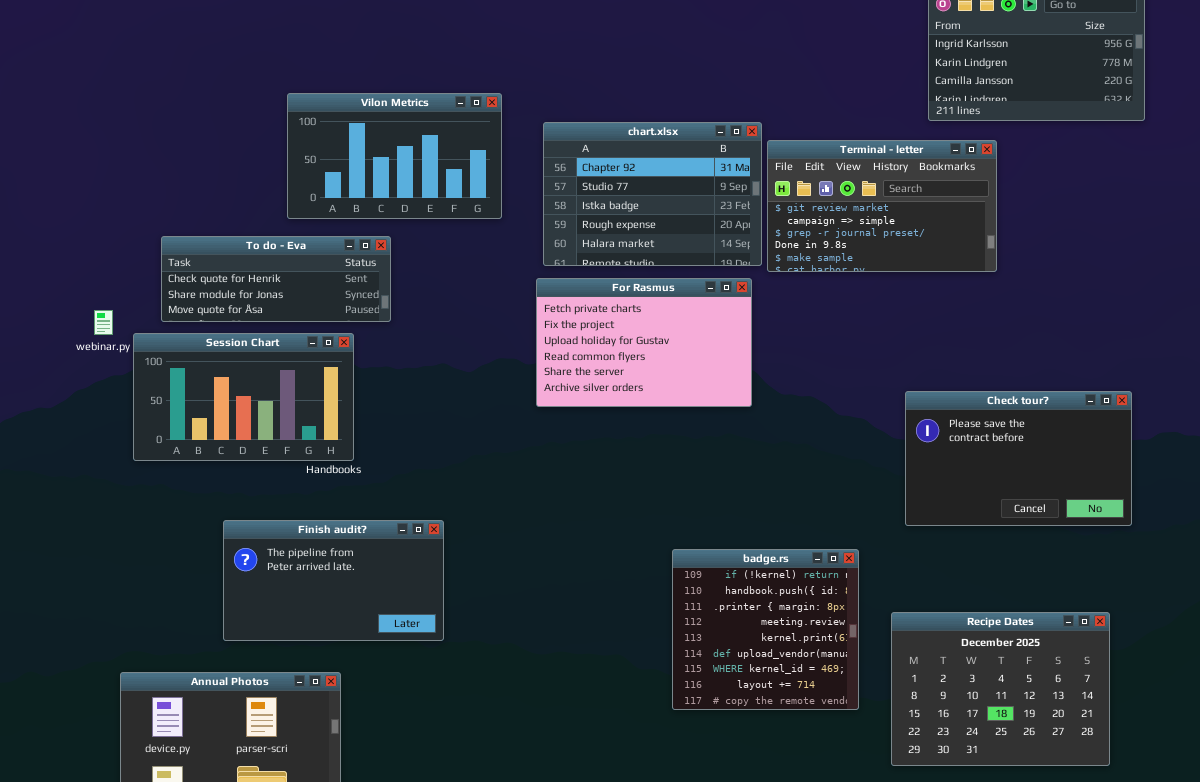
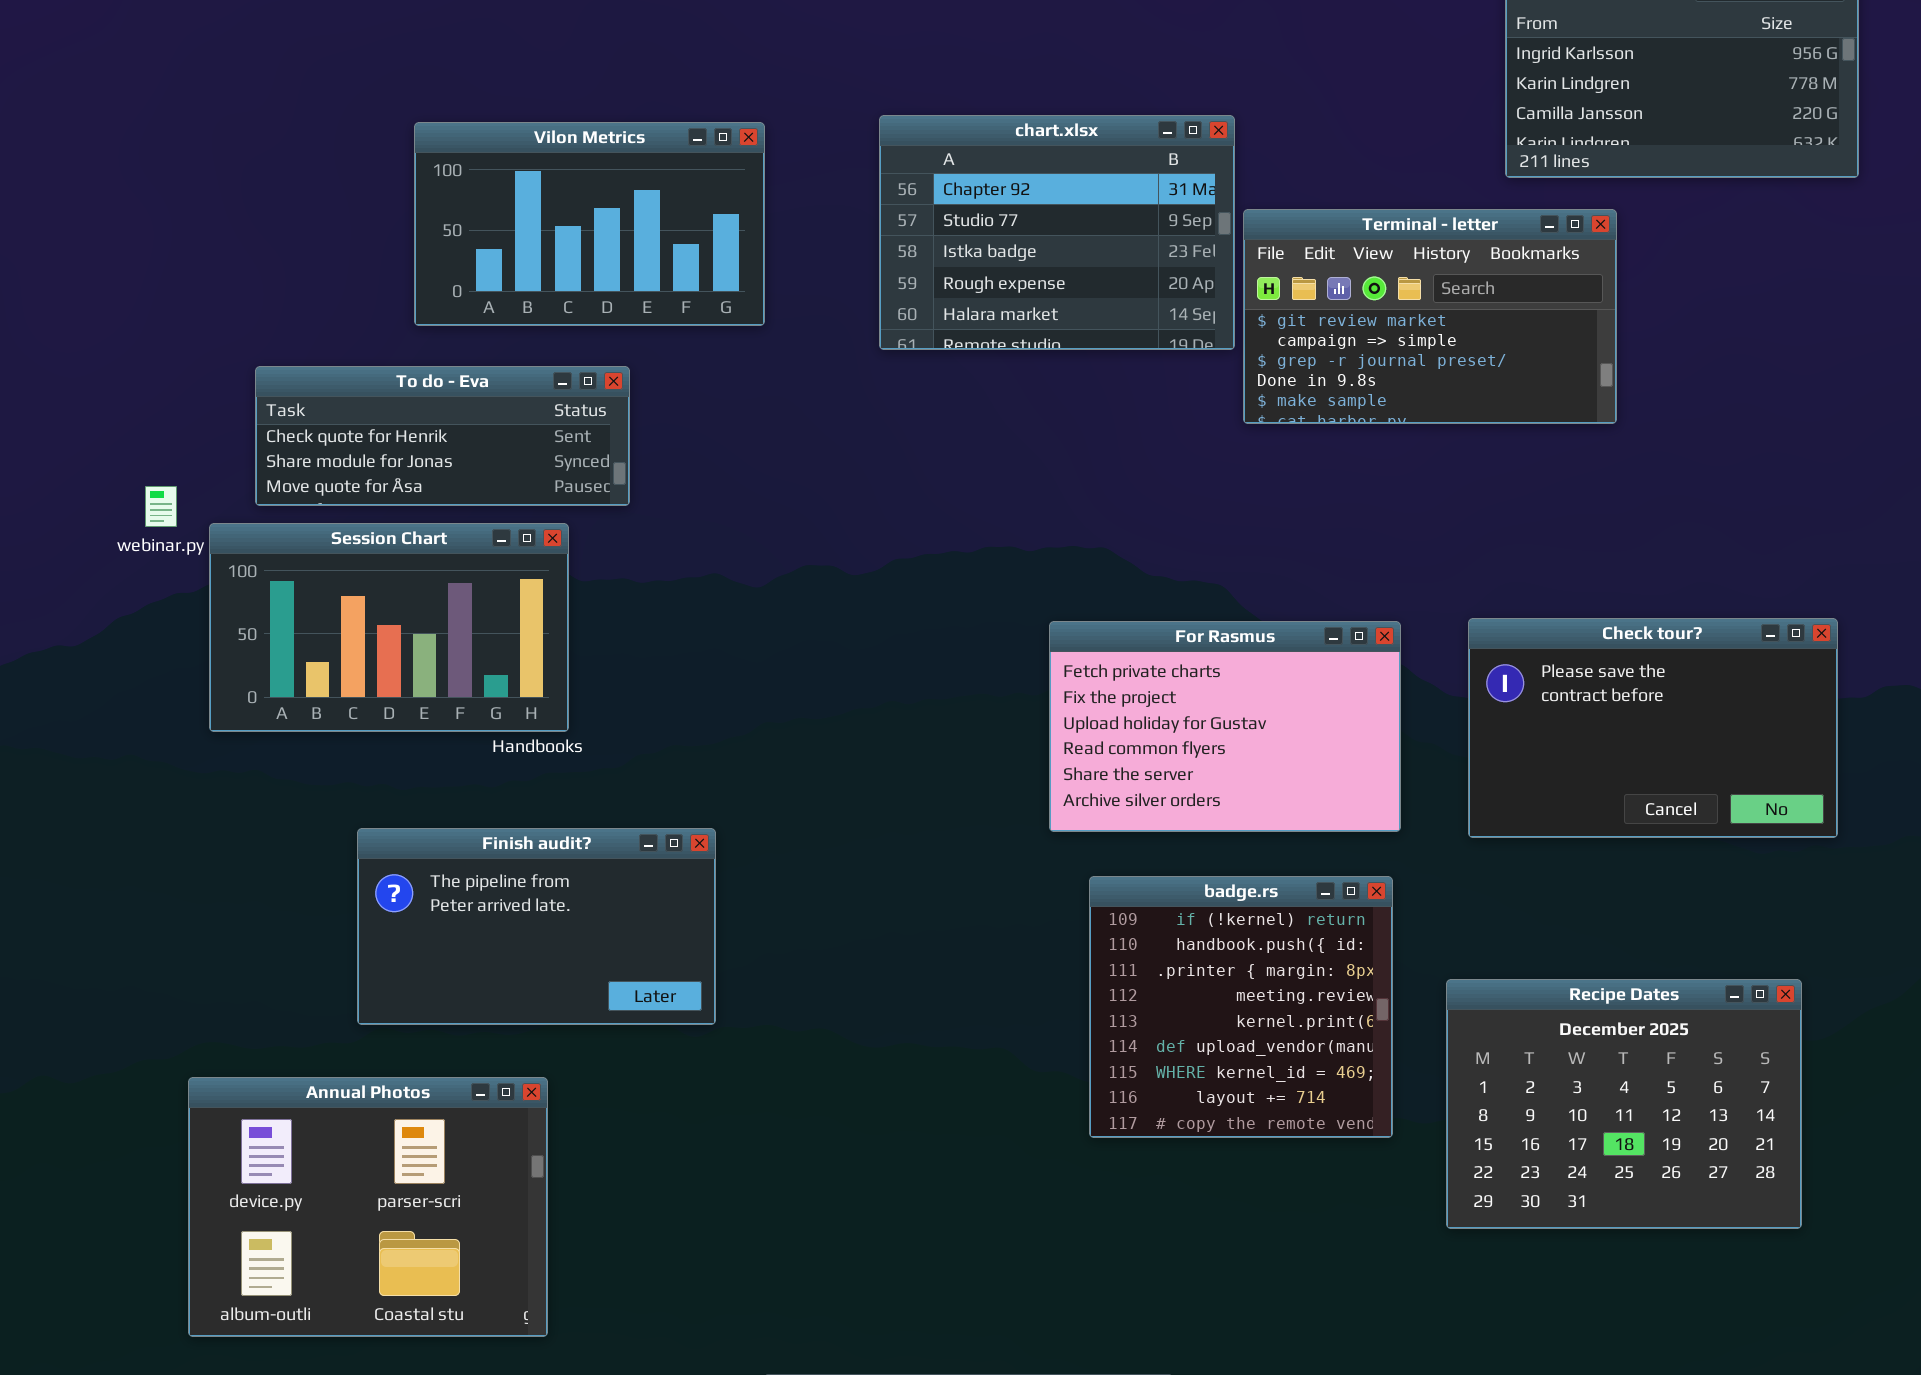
Vilon Metrics: [287,93,502,219] -> [414,122,765,326], moved
chart.xlsx: [543,122,762,266] -> [879,115,1235,350], moved
For Rasmus: [536,278,752,407] -> [1049,621,1401,832], moved

